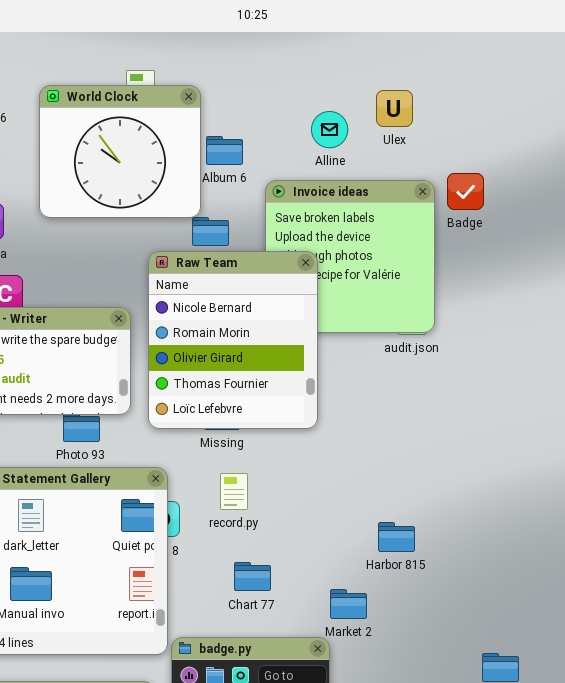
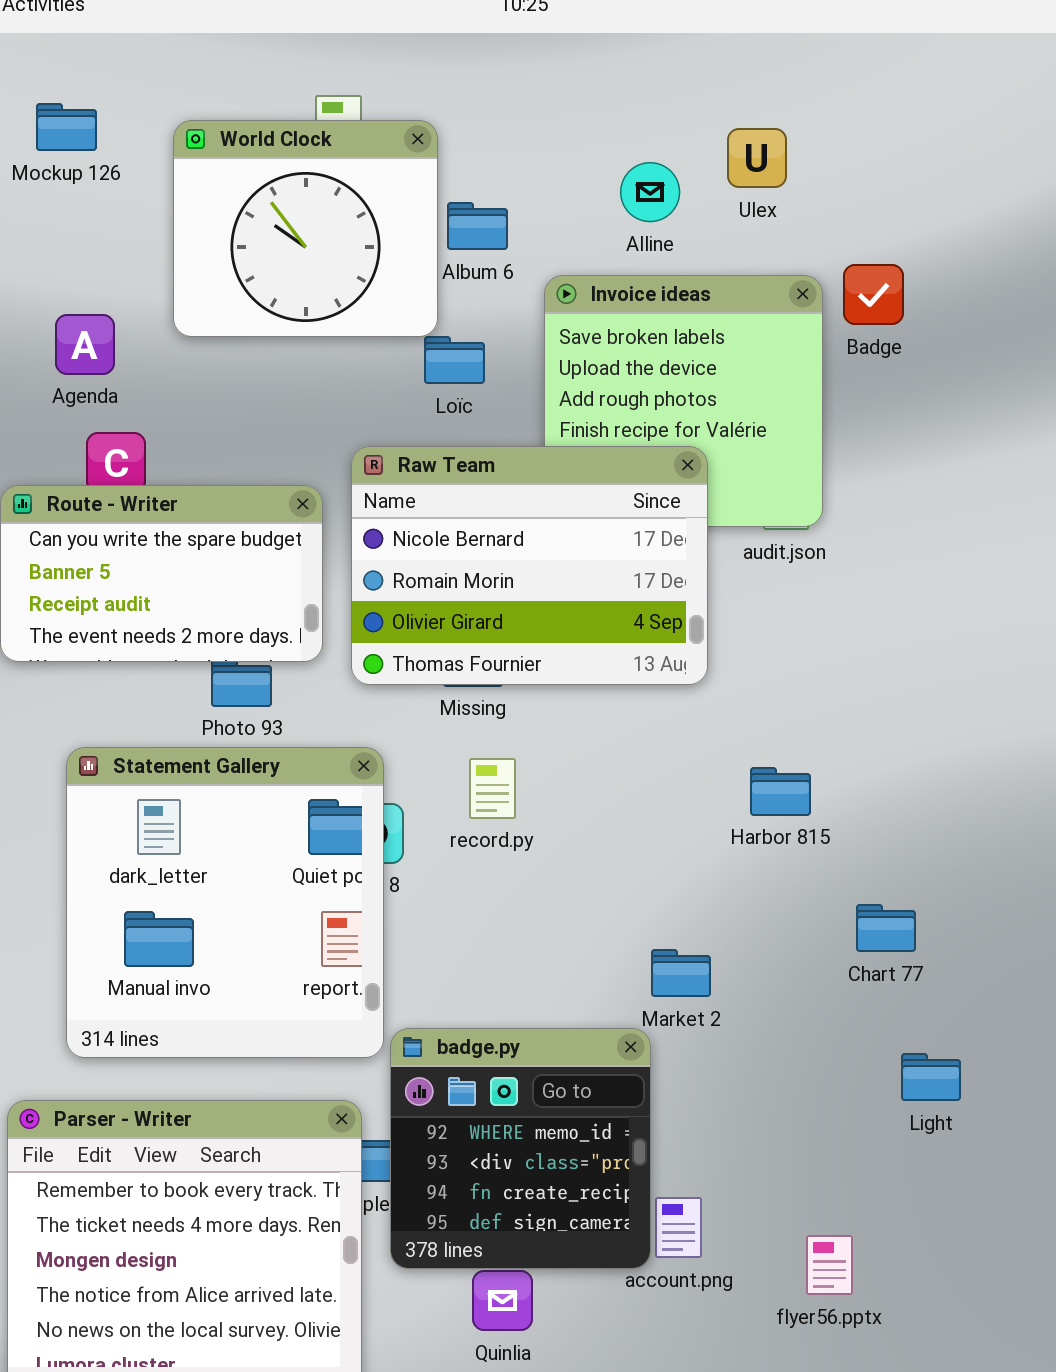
Raw Team: [148,251,318,429] -> [351,446,708,685], resized
Harbor 815: [378,522,415,552] -> [750,767,811,816], moved
Chart 77: [234,562,271,591] -> [856,904,916,952], moved

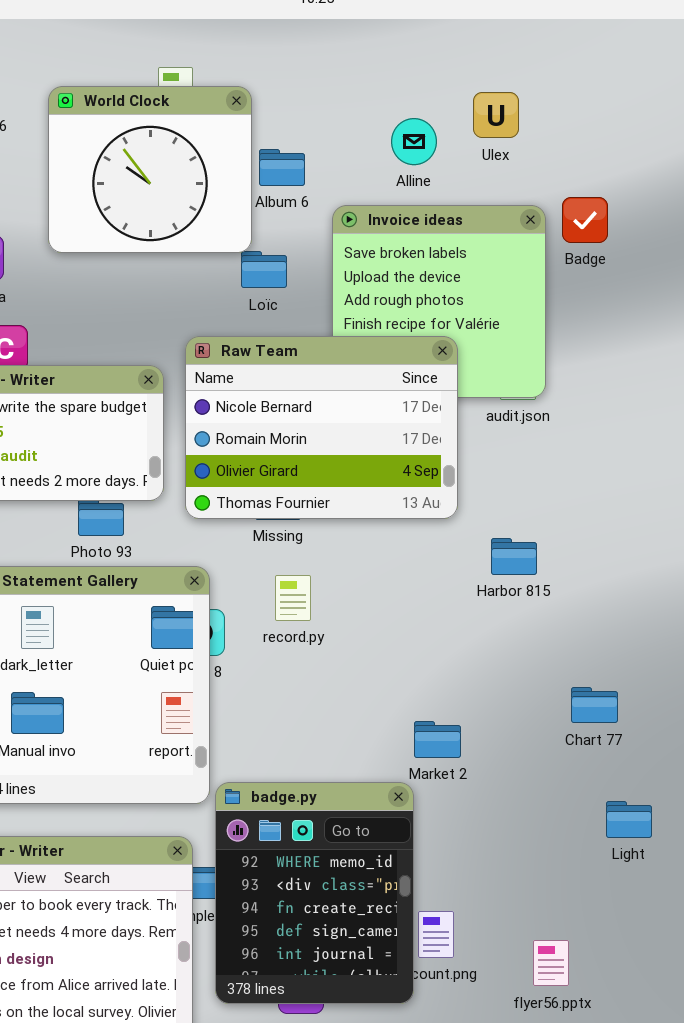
Harbor 815: [750,767,811,816] -> [491,538,537,575], moved
badge.py: [390,1028,651,1269] -> [215,782,414,1004], resized

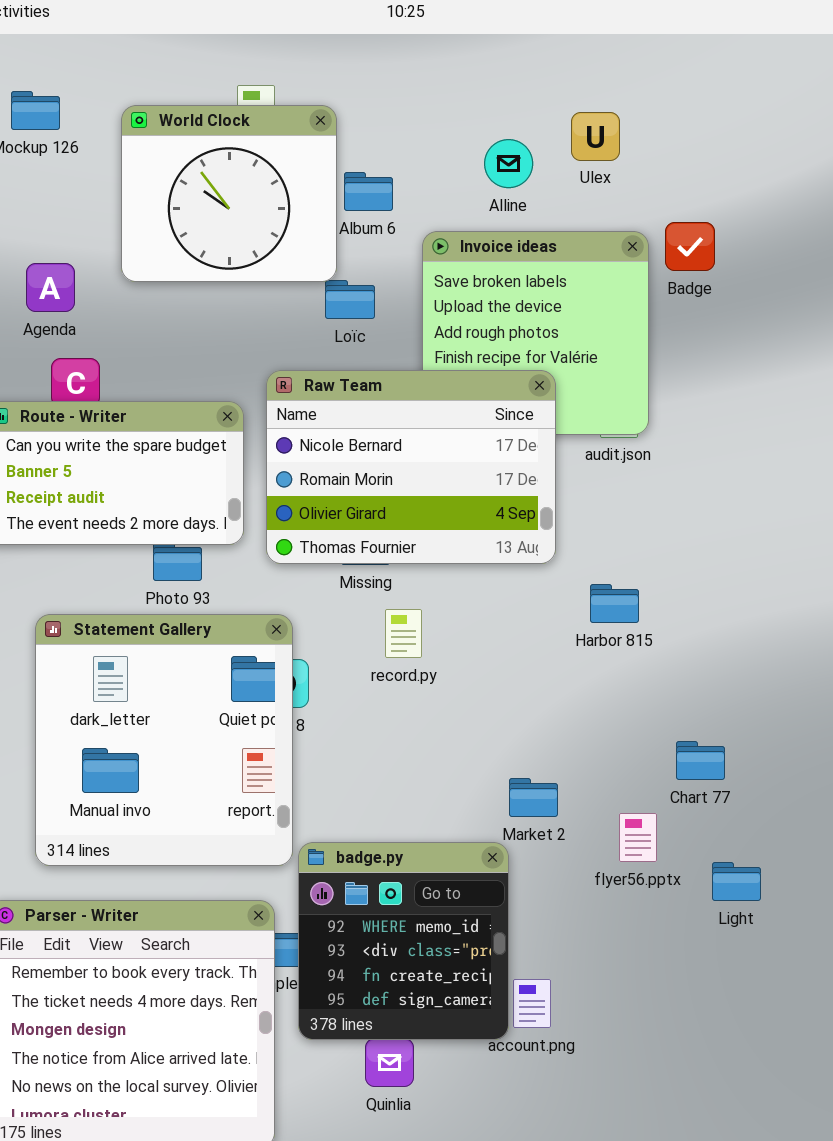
record.py: [275,575,311,621] -> [385,609,422,658], moved
badge.py: [215,782,414,1004] -> [298,842,509,1040], resized
flyer56.pptx: [533,940,569,986] -> [619,813,657,862], moved

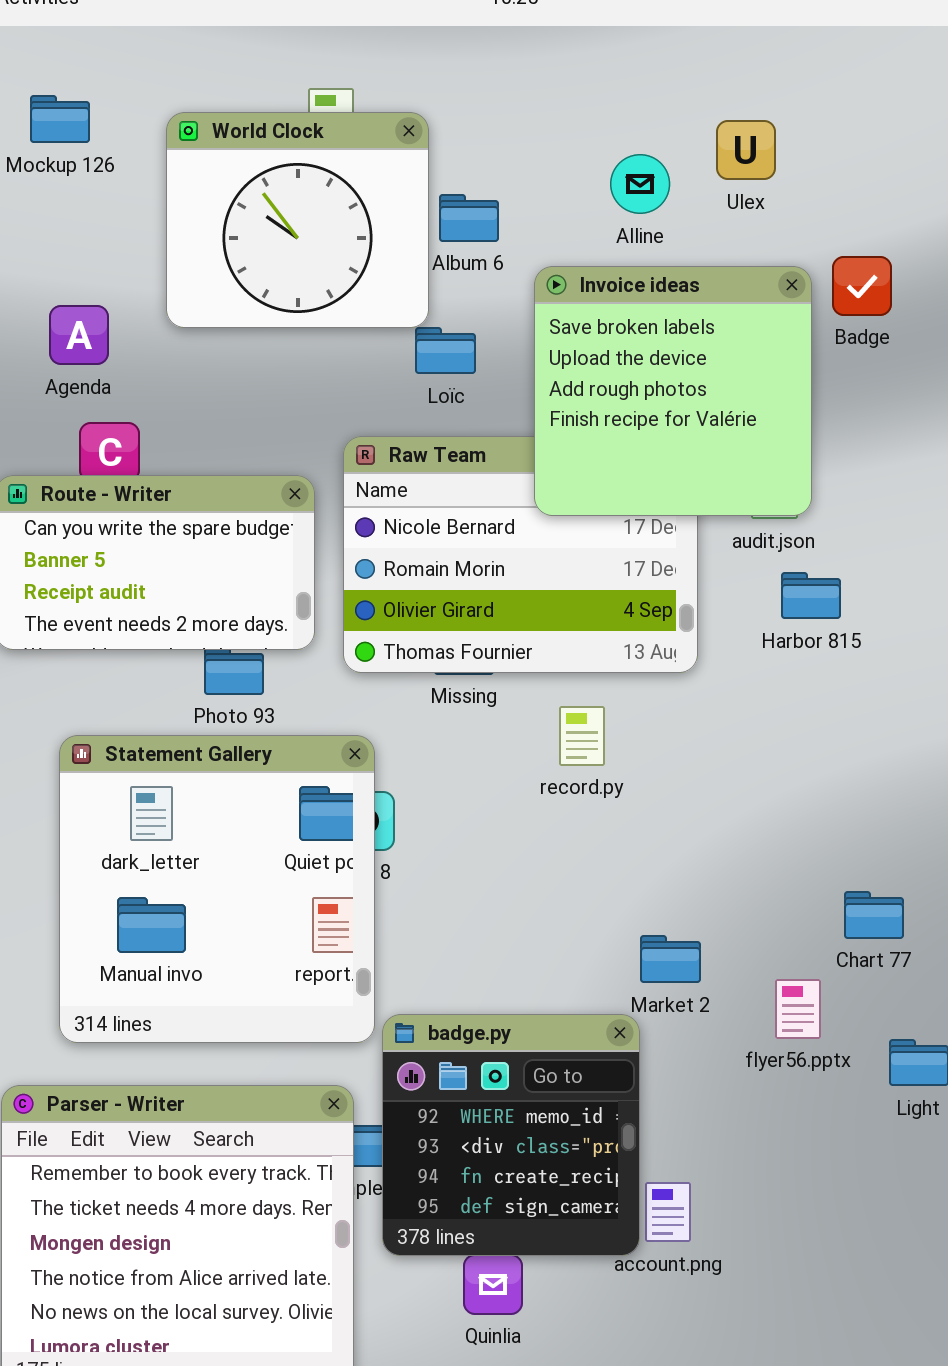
Invoice ideas: [422,231,649,435] -> [534,266,812,516], raised
Harbor 815: [590,584,639,623] -> [781,572,841,619], moved
record.py: [385,609,422,658] -> [559,706,605,766], moved

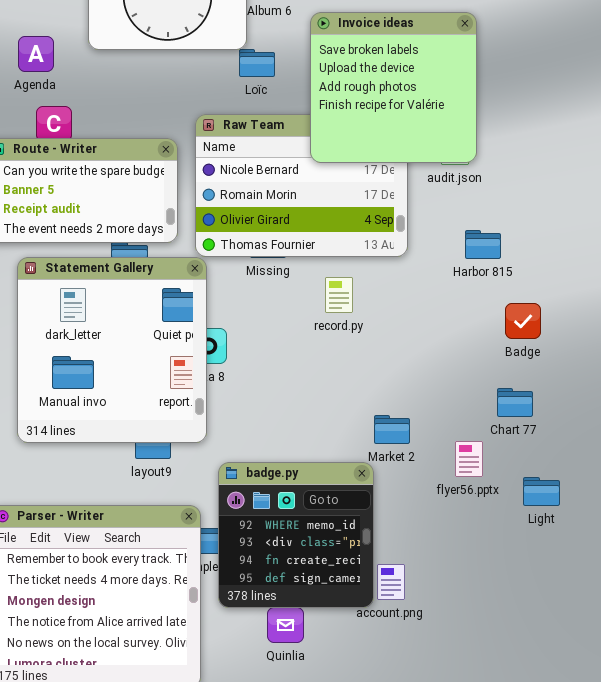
Badge: [832,256,892,316] -> [505,303,541,339], moved
Harbor 815: [781,572,841,619] -> [465,230,501,259], moved
Statement Gallery: [59,735,375,1043] -> [17,257,207,443], moved

